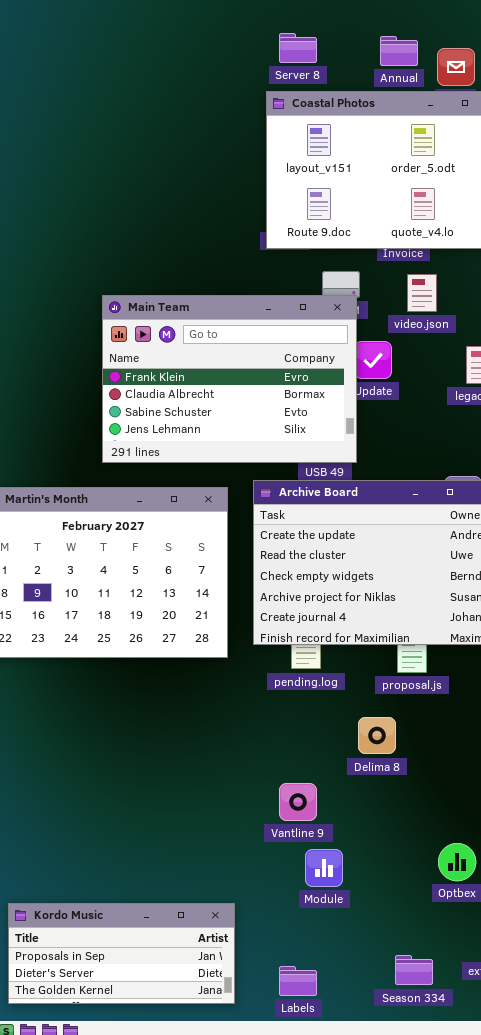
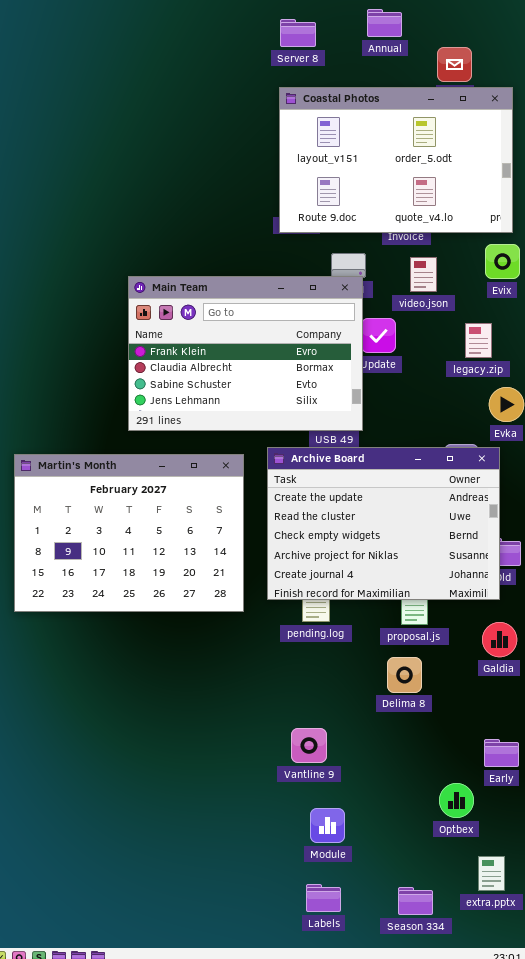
Server 8: [279,33,317,63] -> [280,19,316,47], moved
Annual: [380,36,418,66] -> [367,9,402,37], moved
Delima 8: [358,717,396,754] -> [387,657,422,693], moved
Module: [305,849,343,887] -> [310,808,345,843], moved
Kordo Music: [8,903,235,1004] -> none, closed
Labels: [279,966,317,996] -> [306,884,341,912], moved

